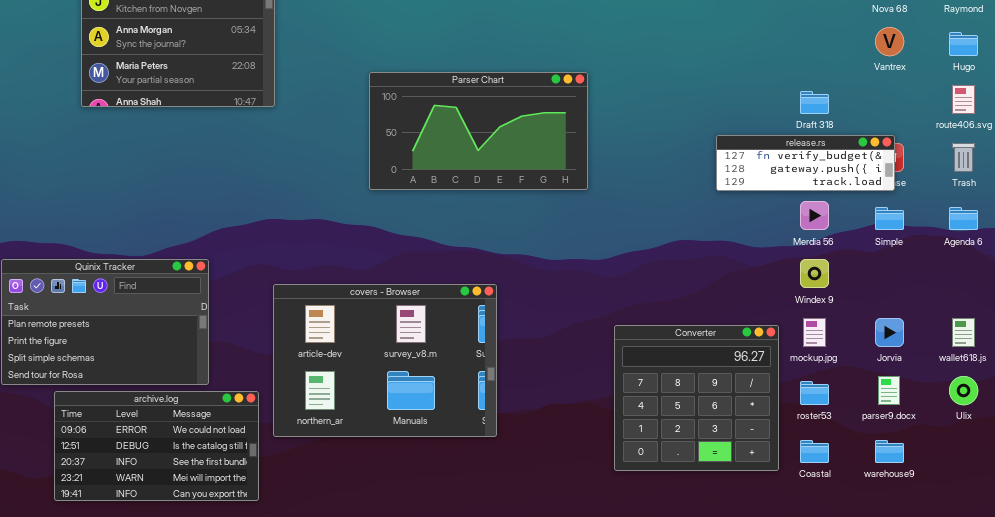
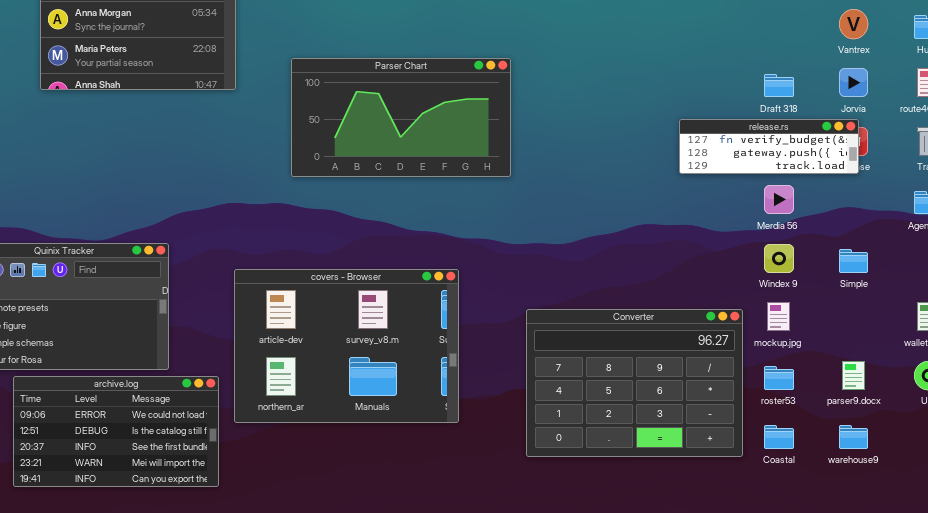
Parser Chart: [369,72,588,190] -> [291,58,511,177], moved
Simple: [875,207,904,230] -> [839,249,868,273], moved
Jorvia: [875,318,904,347] -> [839,68,868,97], moved
Converter: [614,325,779,471] -> [526,309,743,457], resized

